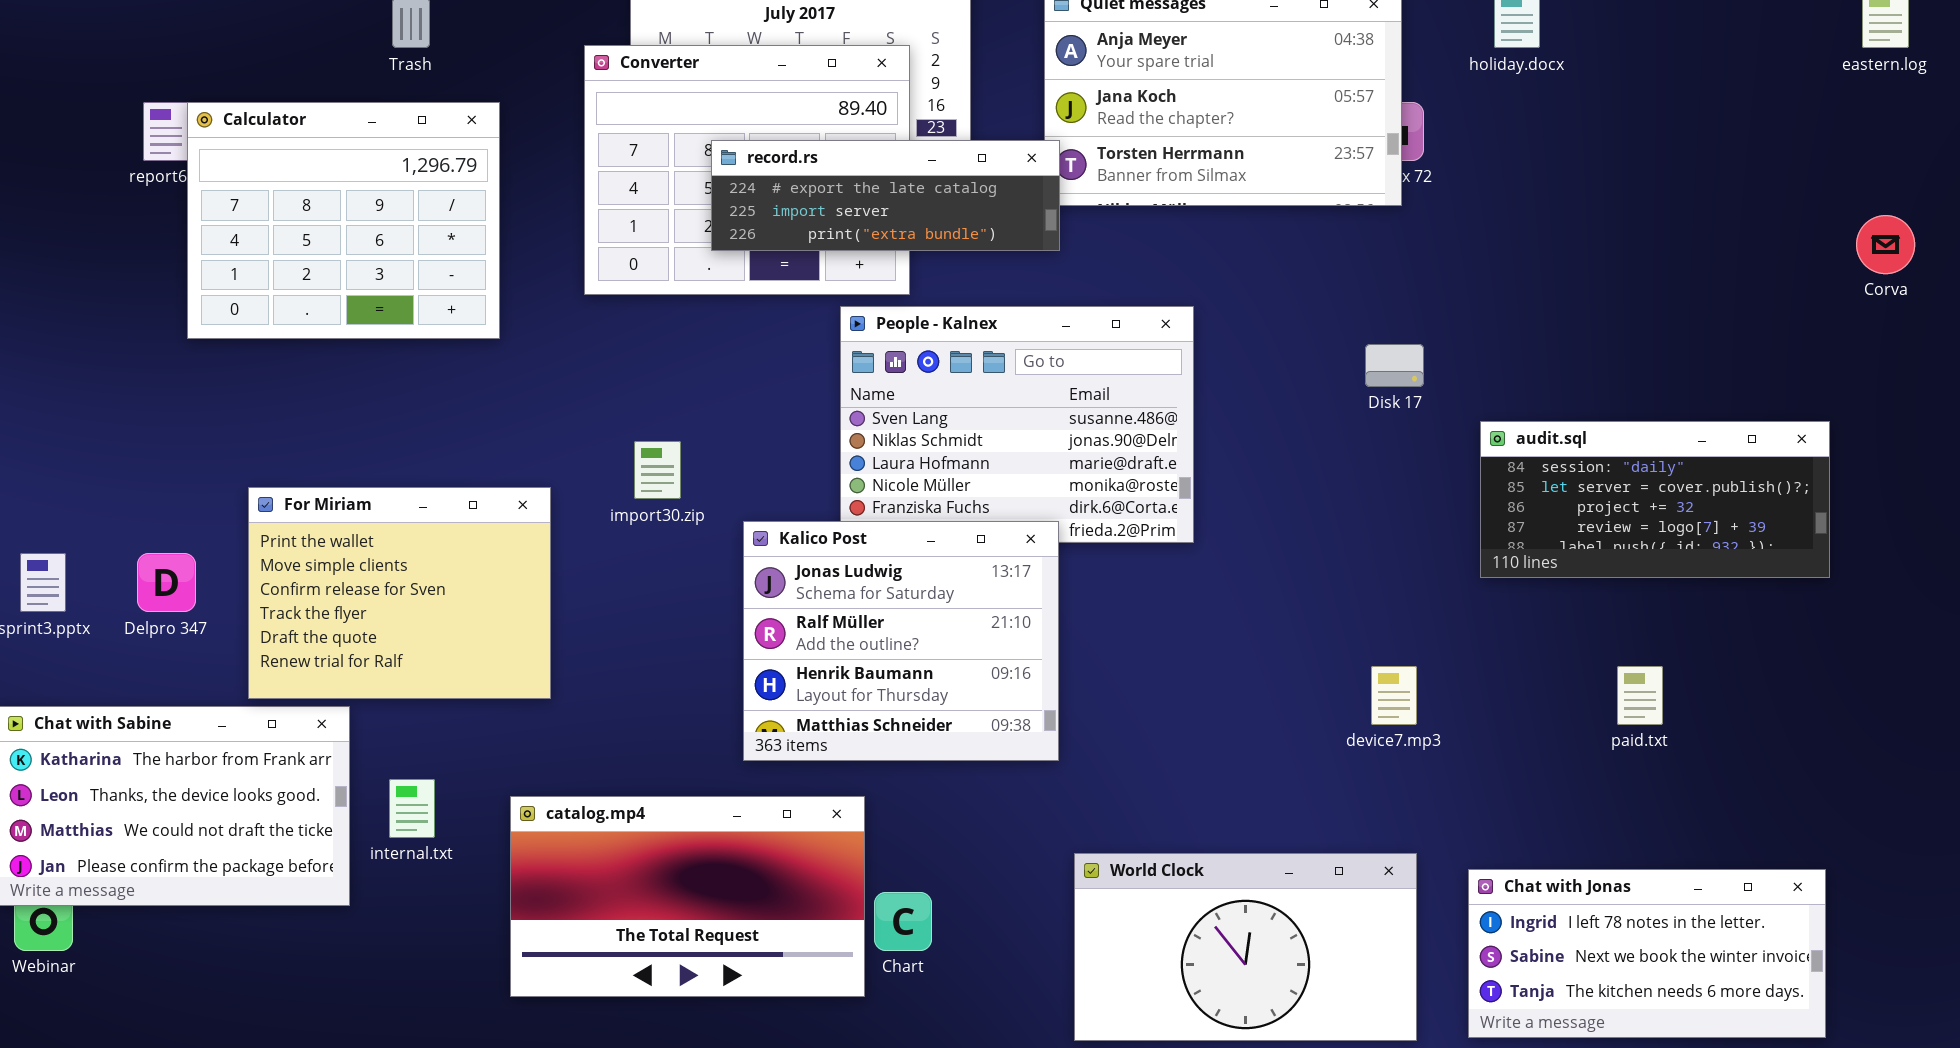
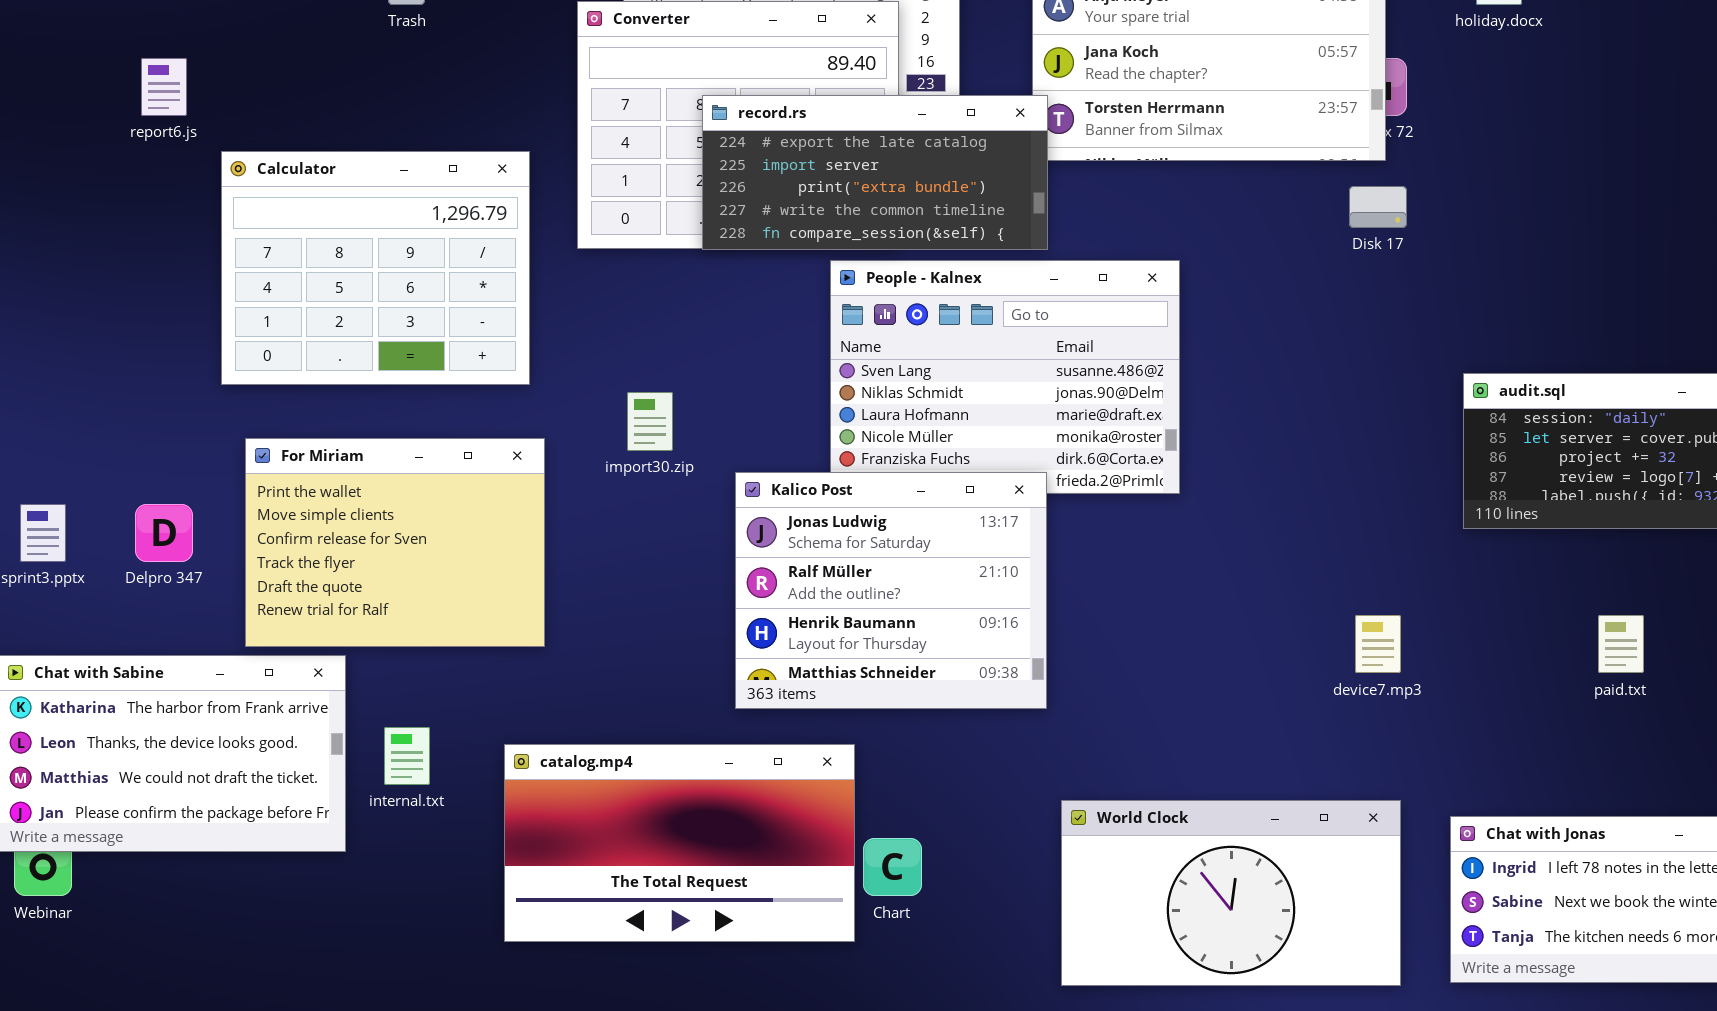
Calculator: [187,102,500,339] -> [221,151,530,385], moved
record.rs: [711,140,1060,251] -> [702,95,1048,250], resized
Disk 17: [1365,344,1424,387] -> [1349,186,1407,228], moved

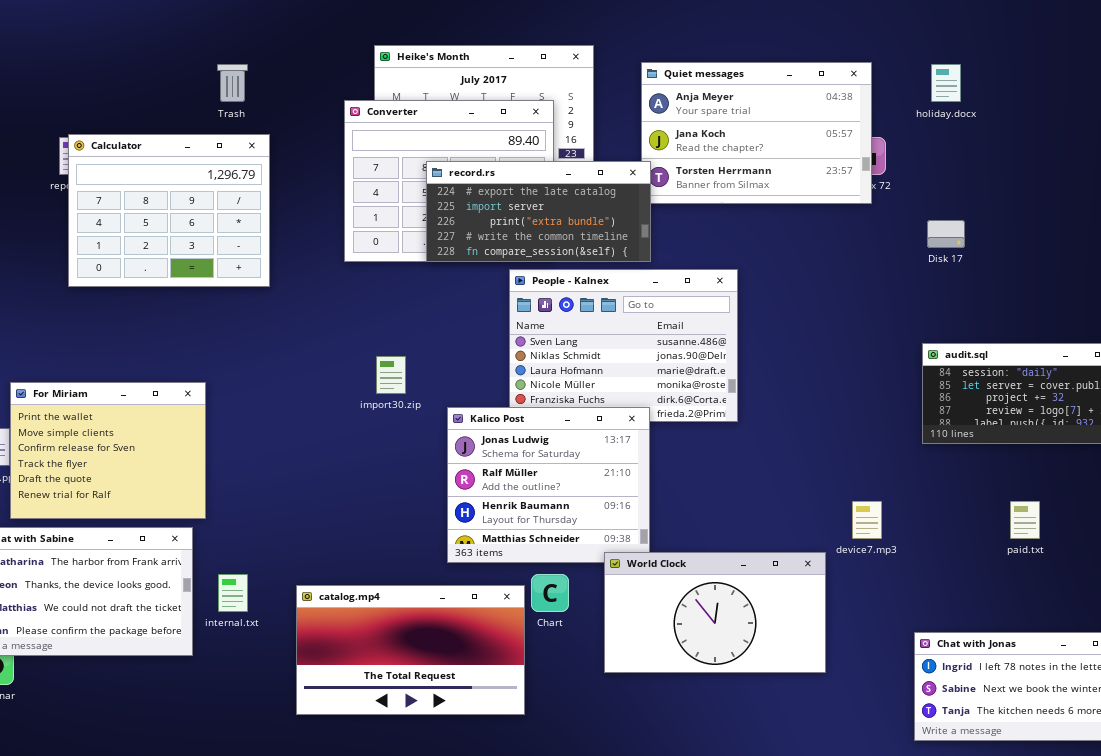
Calculator: [221,151,530,385] -> [68,134,270,287], moved
Disk 17: [1349,186,1407,228] -> [927,220,965,248], moved
For Miriam: [245,438,545,647] -> [10,382,206,519], moved
World Clock: [1061,800,1401,986] -> [604,552,826,673], moved
Chart: [863,838,922,896] -> [531,574,569,612], moved

